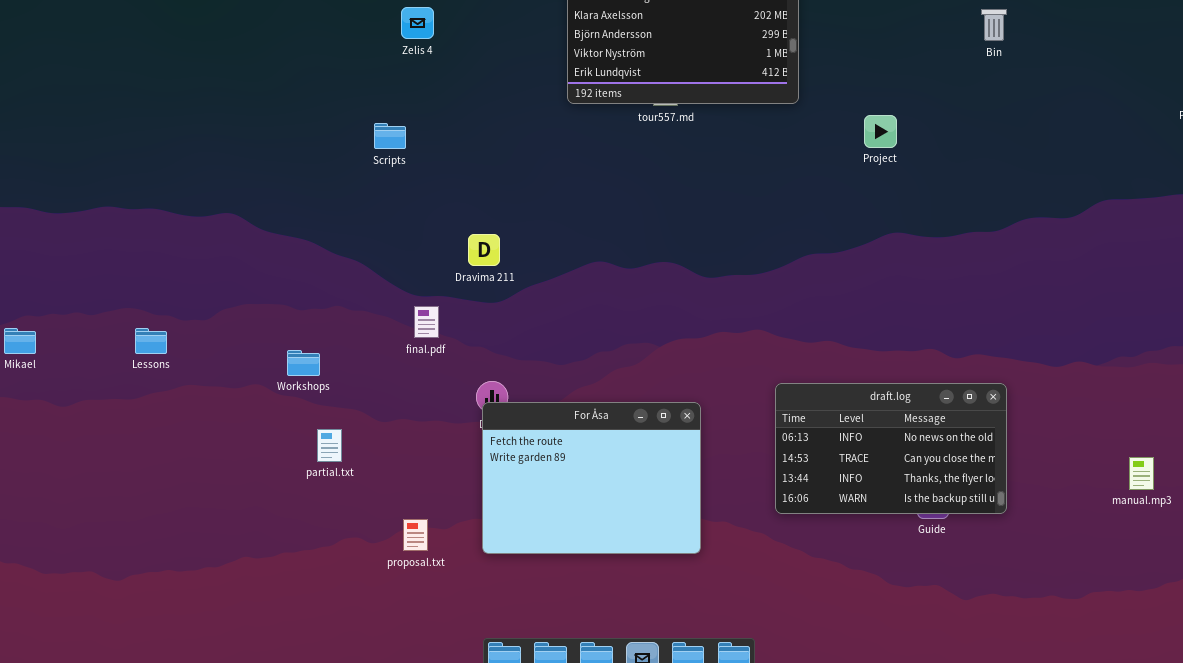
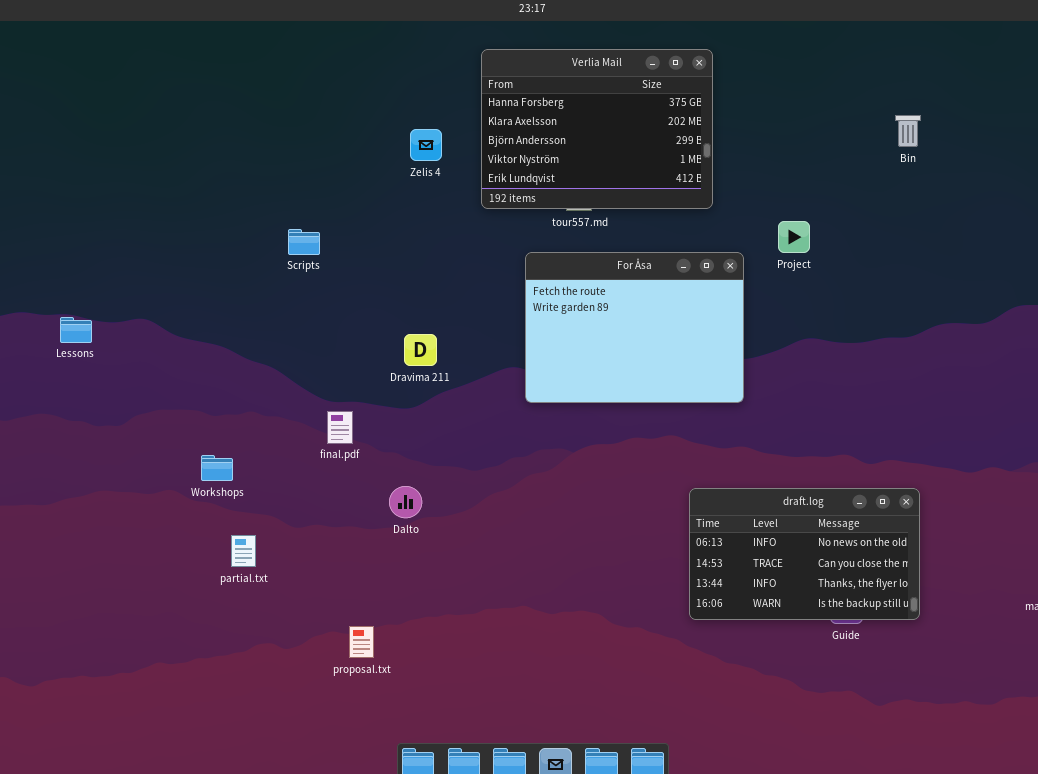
Zelis 4: [401,7,434,39] -> [410,129,442,161], moved
Dravima 211: [468,234,500,266] -> [404,334,437,366], moved
Lessons: [135,328,167,354] -> [60,317,92,343], moved
For Åsa: [482,402,701,554] -> [525,252,744,403], moved
proposal.txt: [403,519,428,551] -> [349,626,374,658], moved

